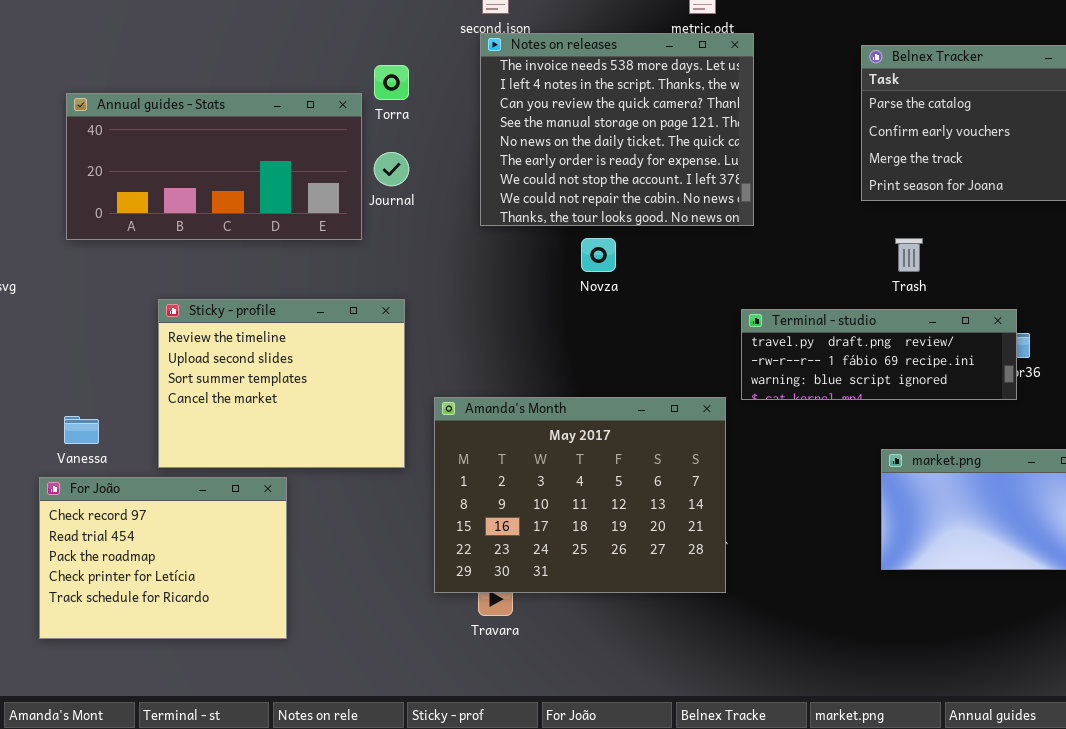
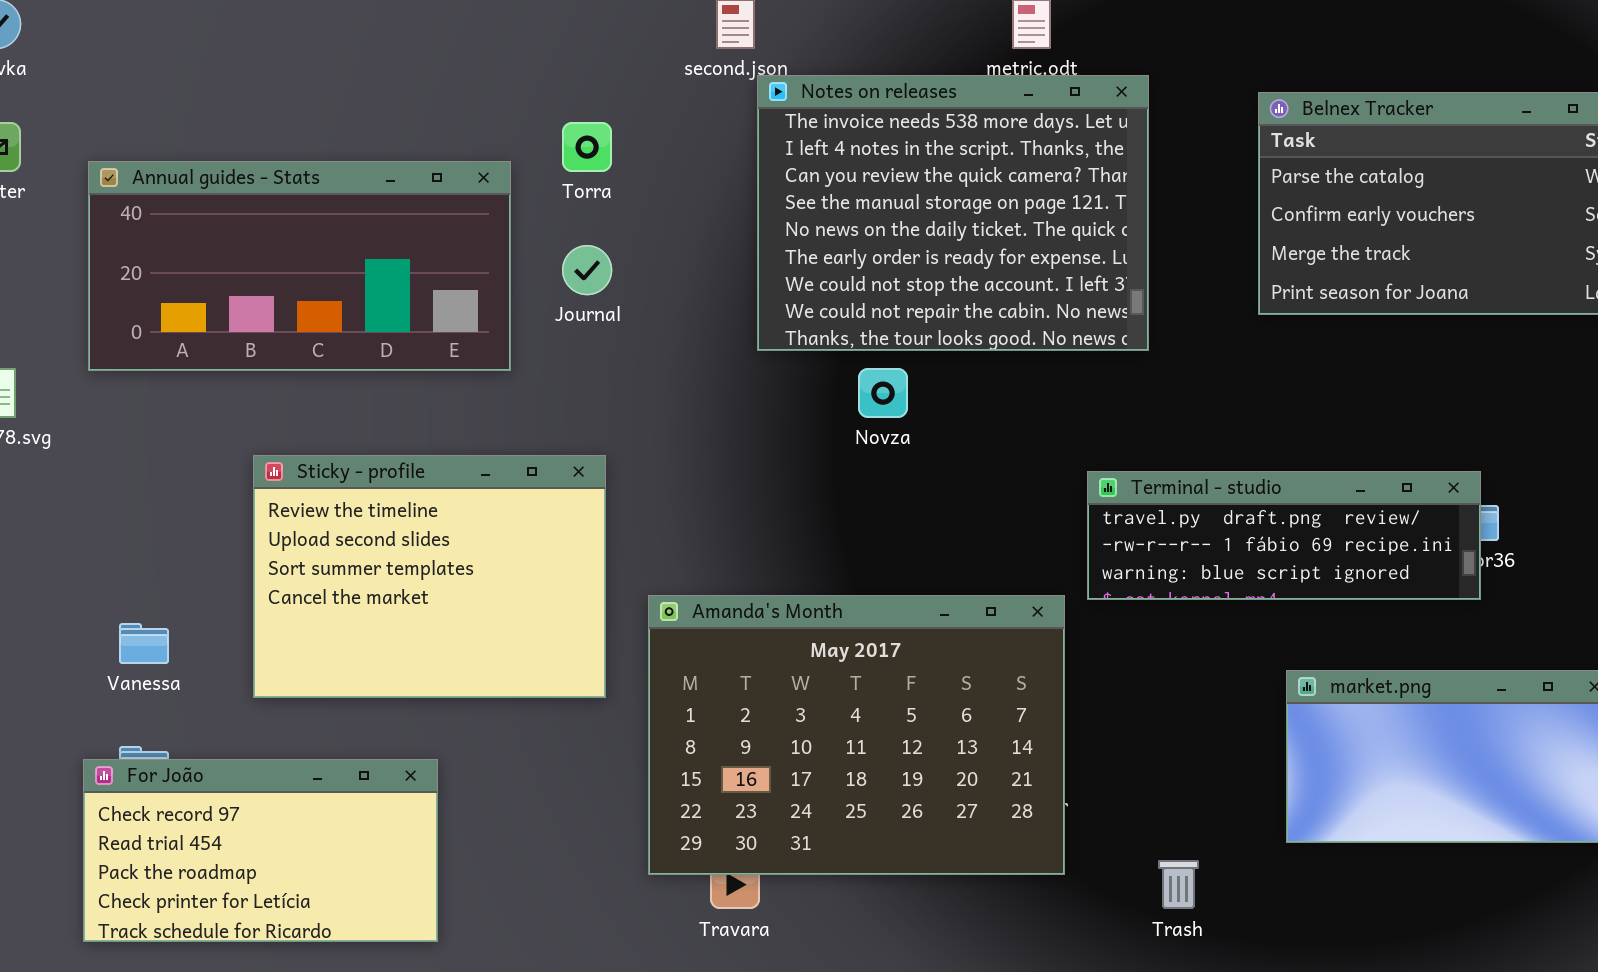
Notes on releases: [480,33,754,226] -> [757,75,1149,351], moved
Annual guides - Stats: [66,93,362,240] -> [88,161,511,371], moved
Trash: [895,238,923,272] -> [1158,860,1199,909], moved
For João: [39,477,287,639] -> [83,759,438,942], resized

